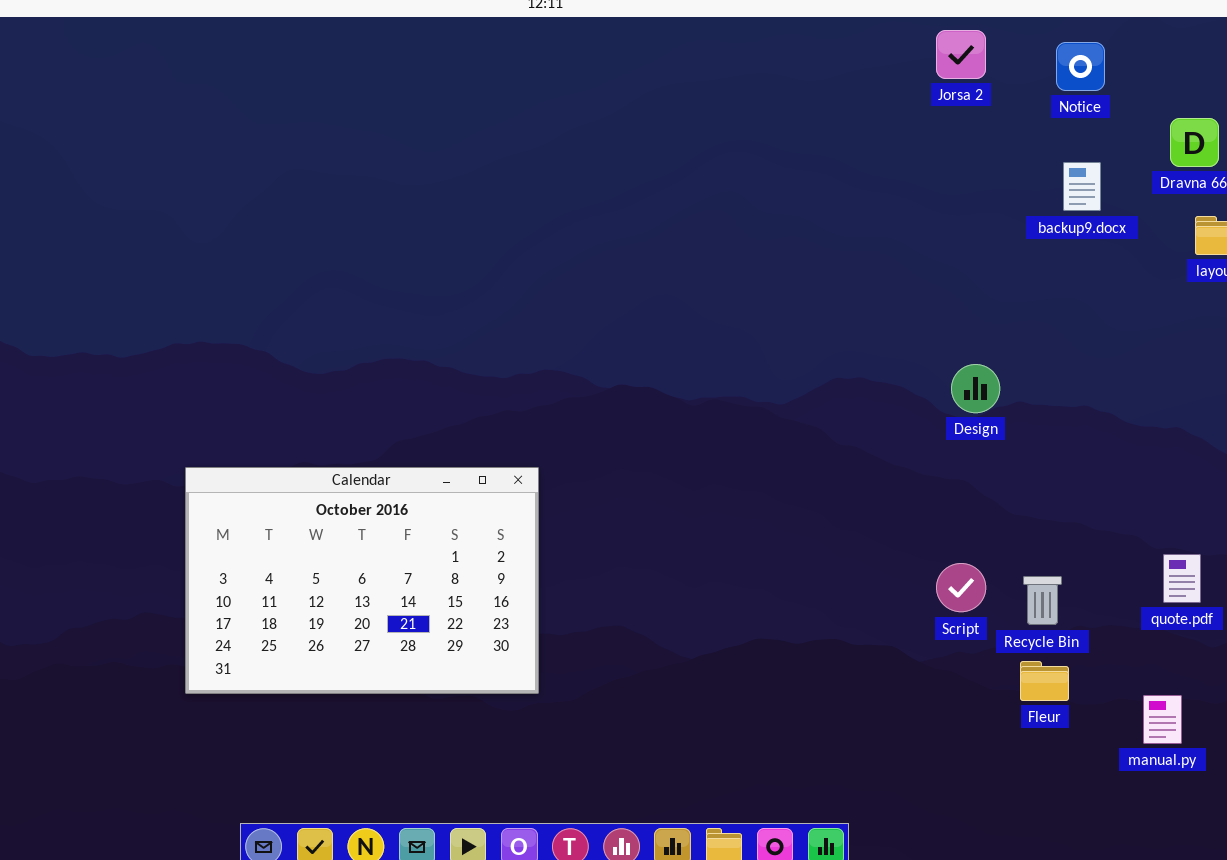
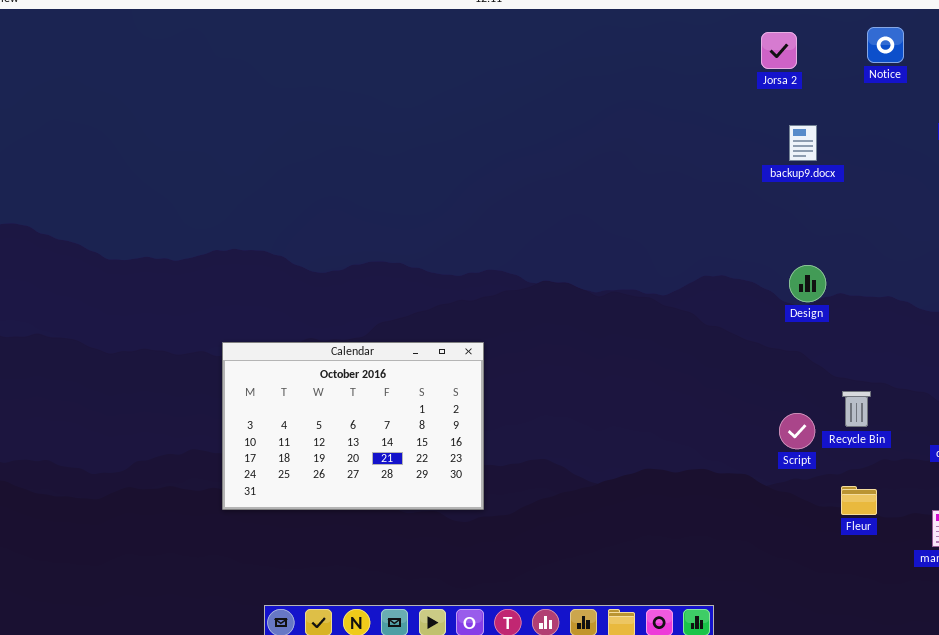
Jorsa 2: [936,30,986,79] -> [761,32,797,69], moved
backup9.docx: [1063,162,1101,211] -> [789,125,817,161], moved
Recycle Bin: [1023,576,1062,625] -> [842,391,871,427], moved

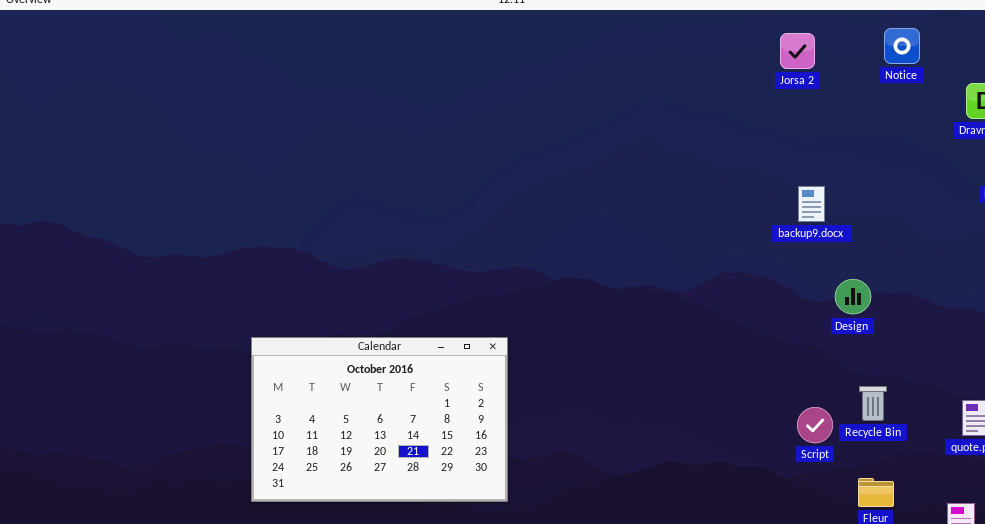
backup9.docx: [789,125,817,161] -> [798,186,825,222], moved
Design: [789,265,826,302] -> [835,279,871,314], moved

